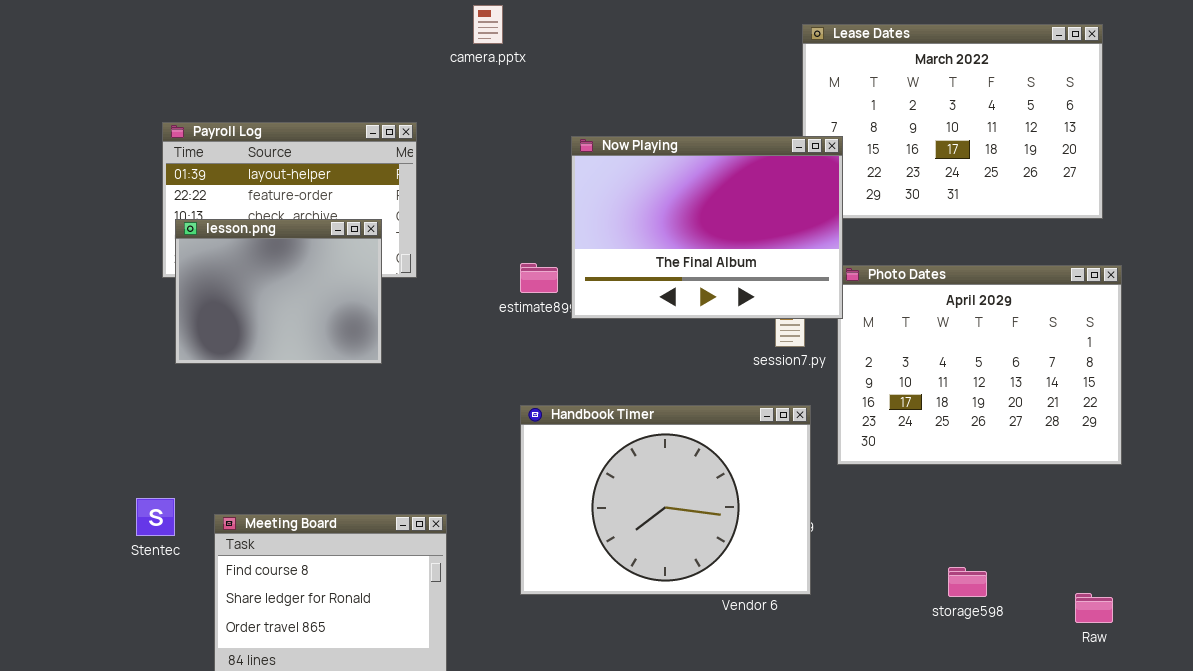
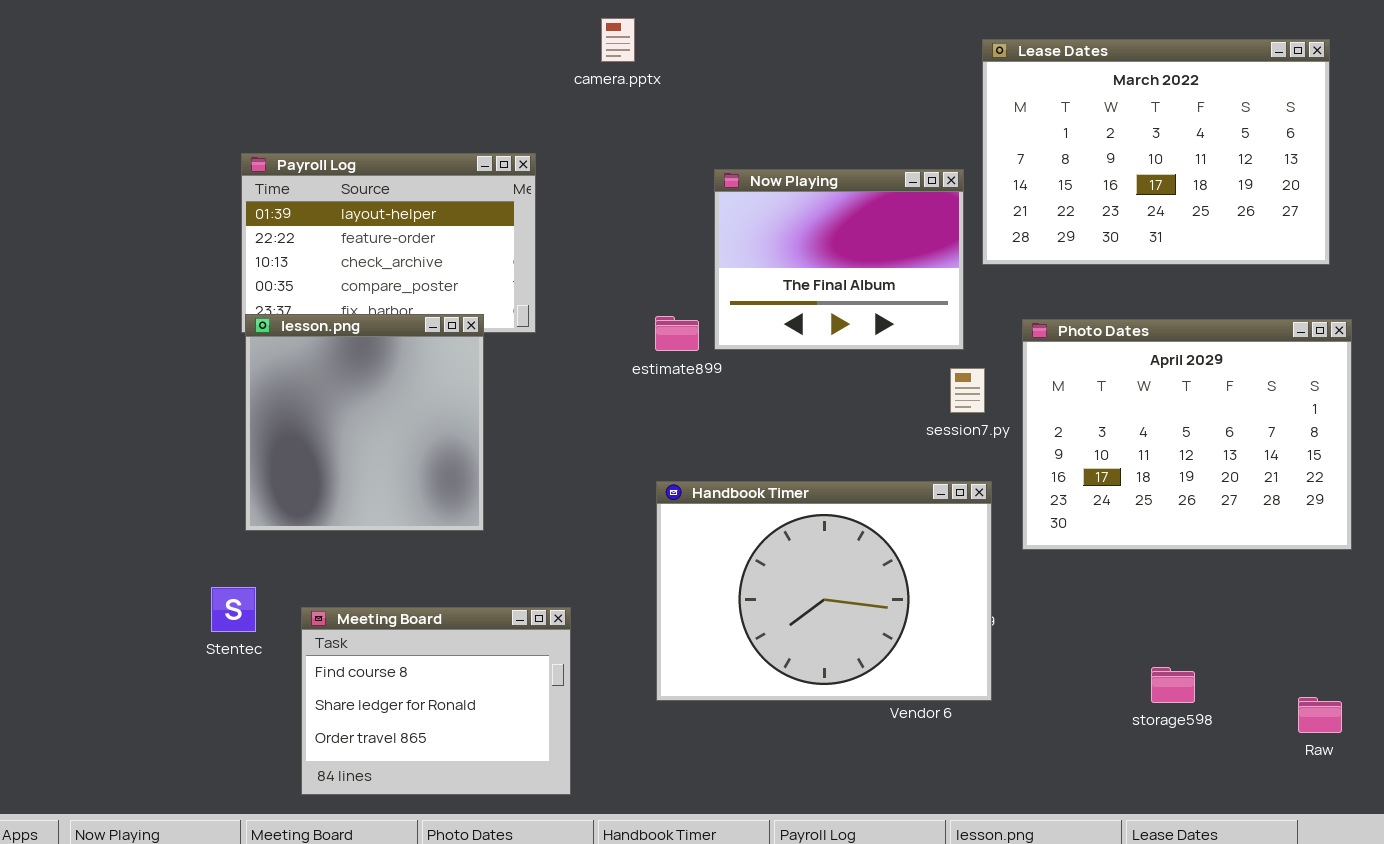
Now Playing: [571,136,843,319] -> [714,169,964,350], resized
lesson.png: [175,219,382,364] -> [245,314,484,531], moved, resized

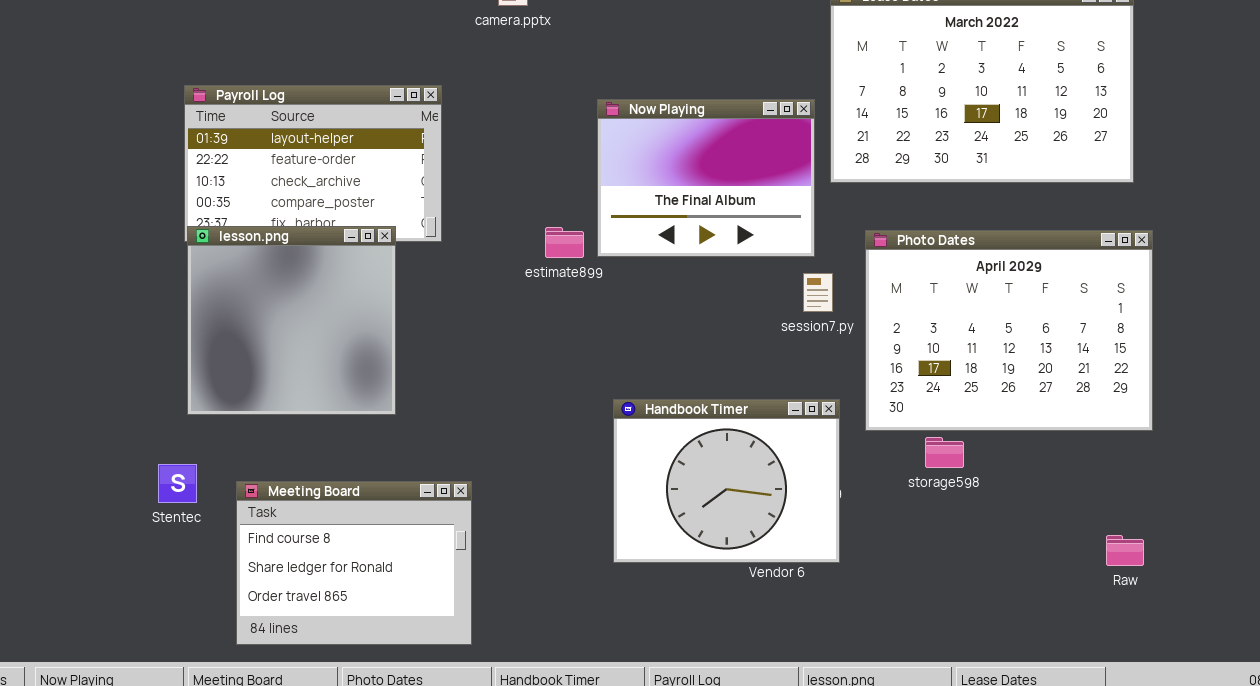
Handbook Timer: [656,481,992,701] -> [613,399,840,563], resized
storage598: [1151,667,1195,703] -> [925,437,964,468], moved
Raw: [1298,697,1342,733] -> [1106,535,1144,566], moved

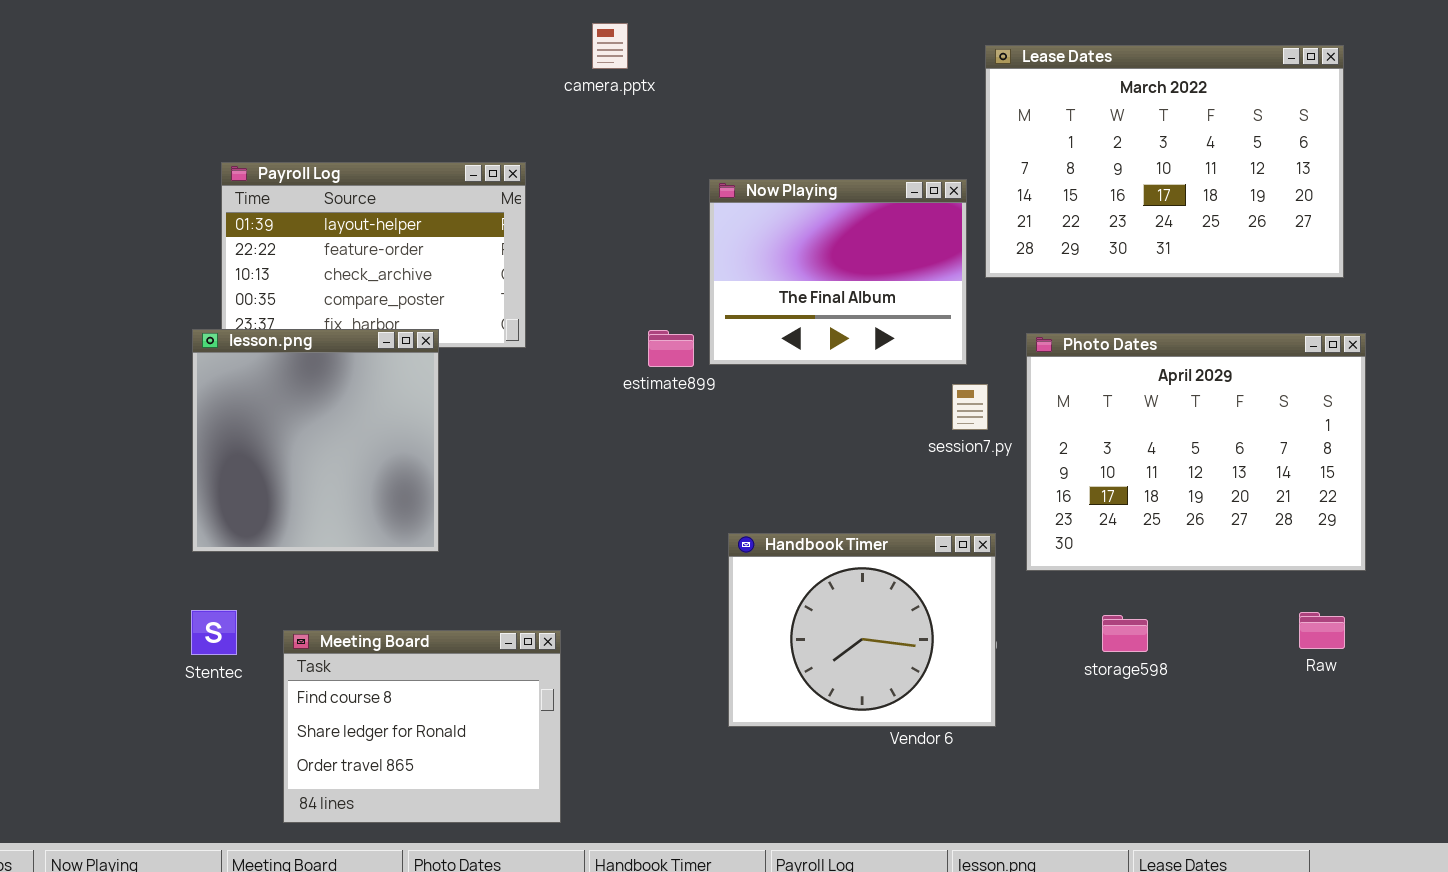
lesson.png: [187,226,396,415] -> [192,329,439,552], moved
storage598: [925,437,964,468] -> [1102,615,1148,652], moved
Raw: [1106,535,1144,566] -> [1299,612,1345,649], moved

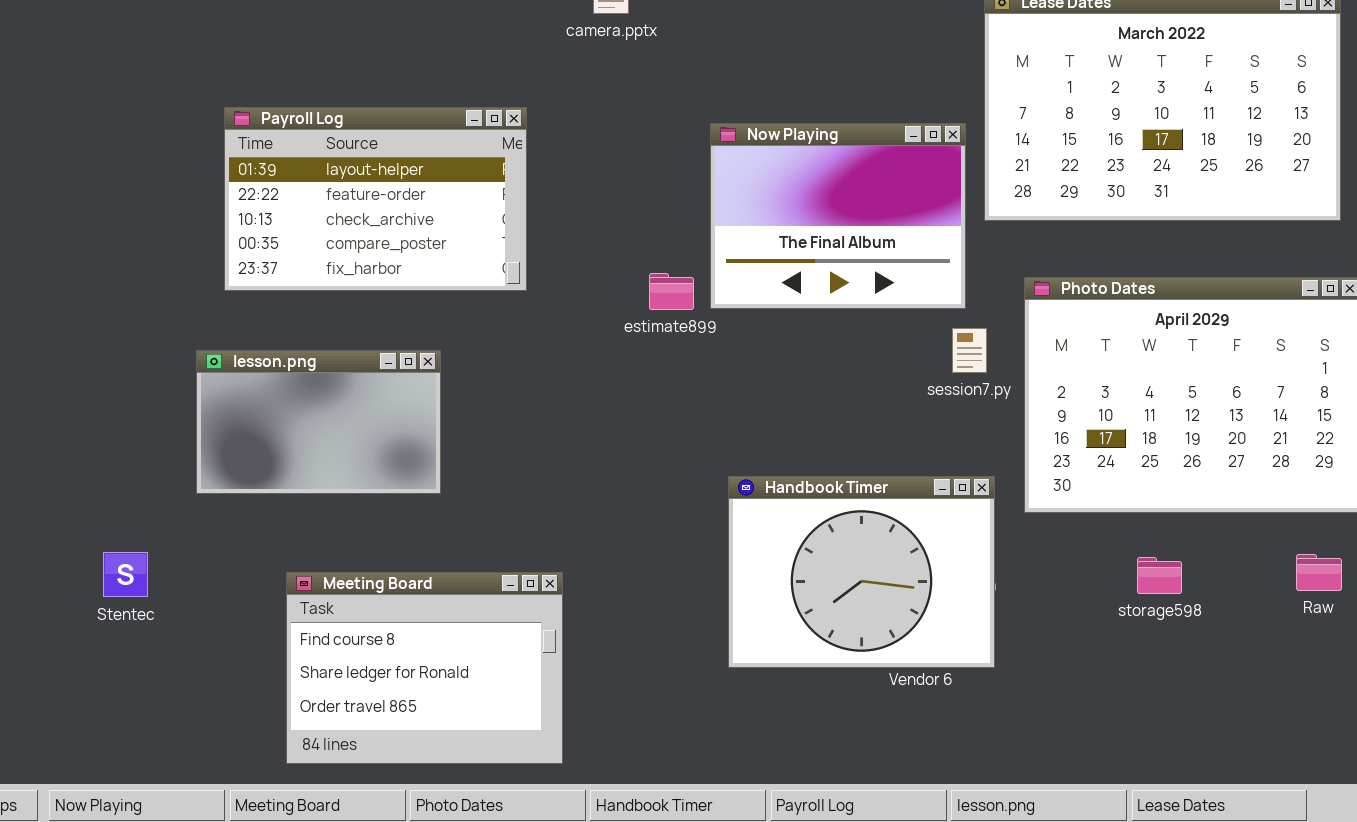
lesson.png: [192,329,439,552] -> [196,350,441,494], resized
Stentec: [191,610,237,655] -> [103,552,148,597], moved
storage598: [1102,615,1148,652] -> [1137,557,1182,594], moved

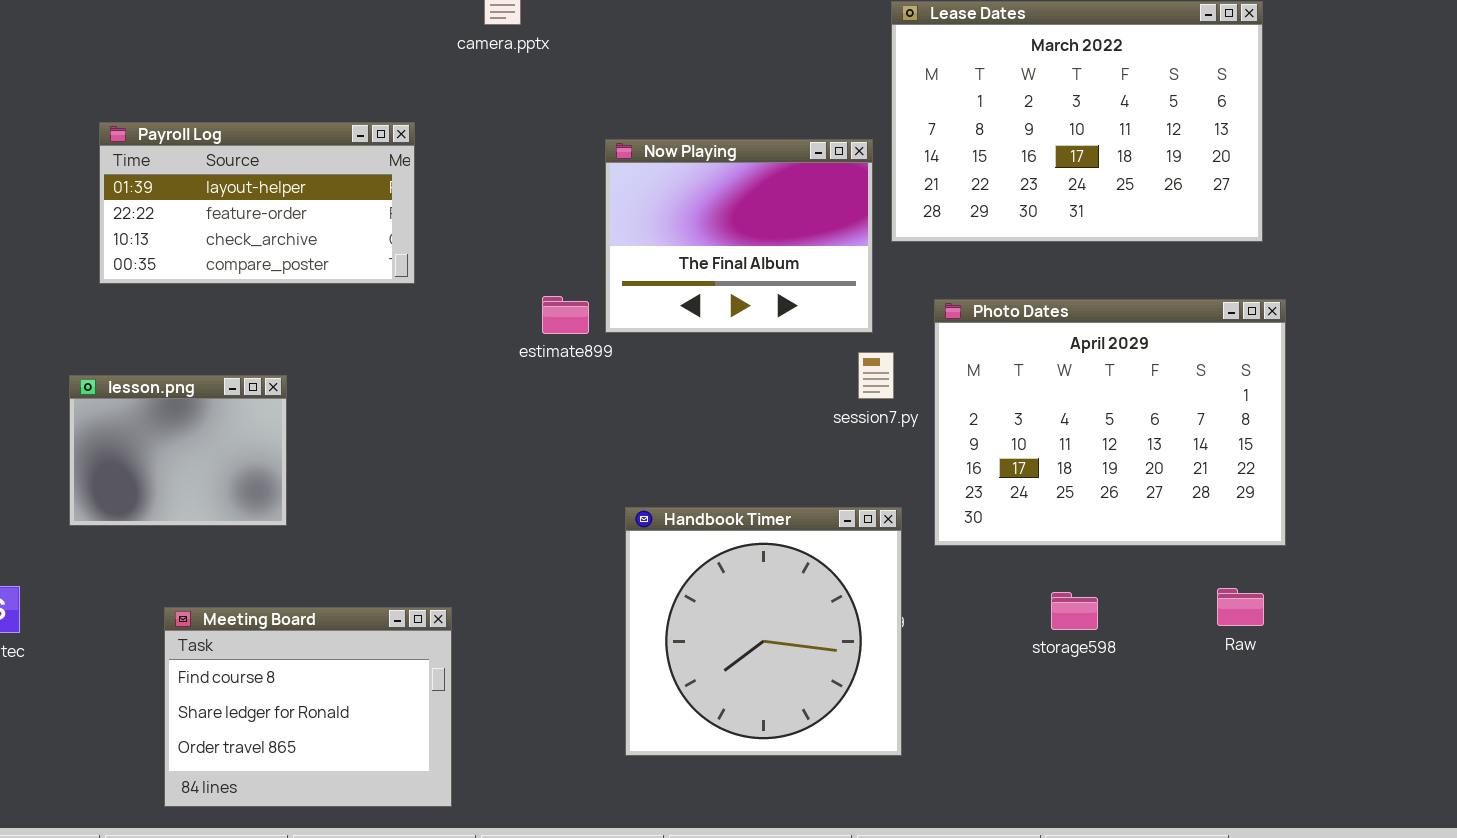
Payroll Log: [224,107,527,291] -> [99,122,415,284], resized
lesson.png: [196,350,441,494] -> [69,375,287,526], resized
Handbook Timer: [728,476,995,668] -> [625,507,902,756], resized

